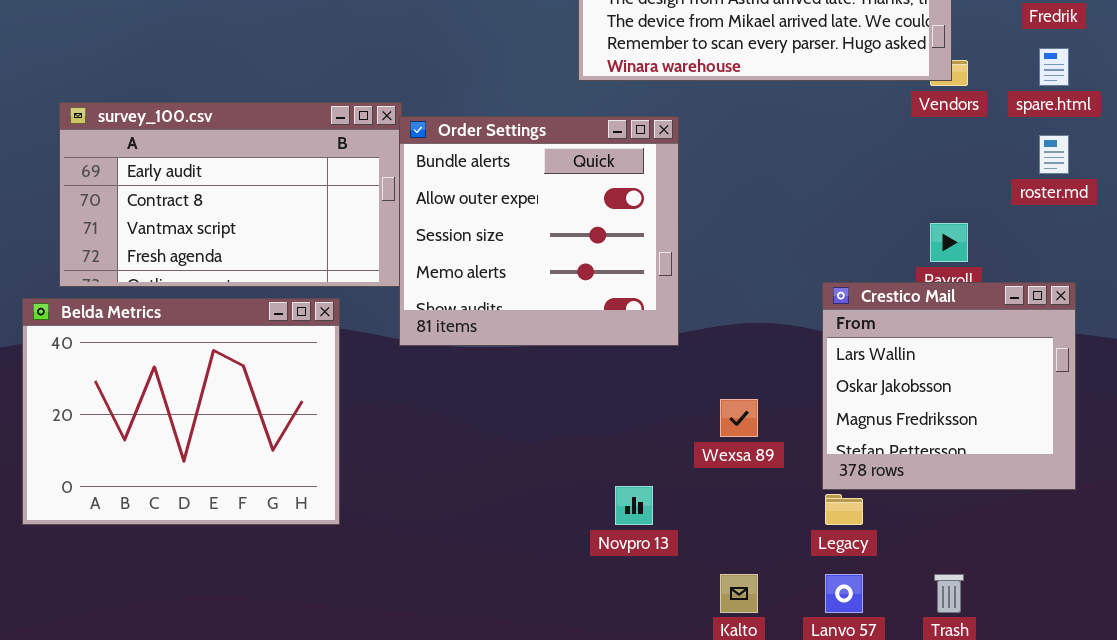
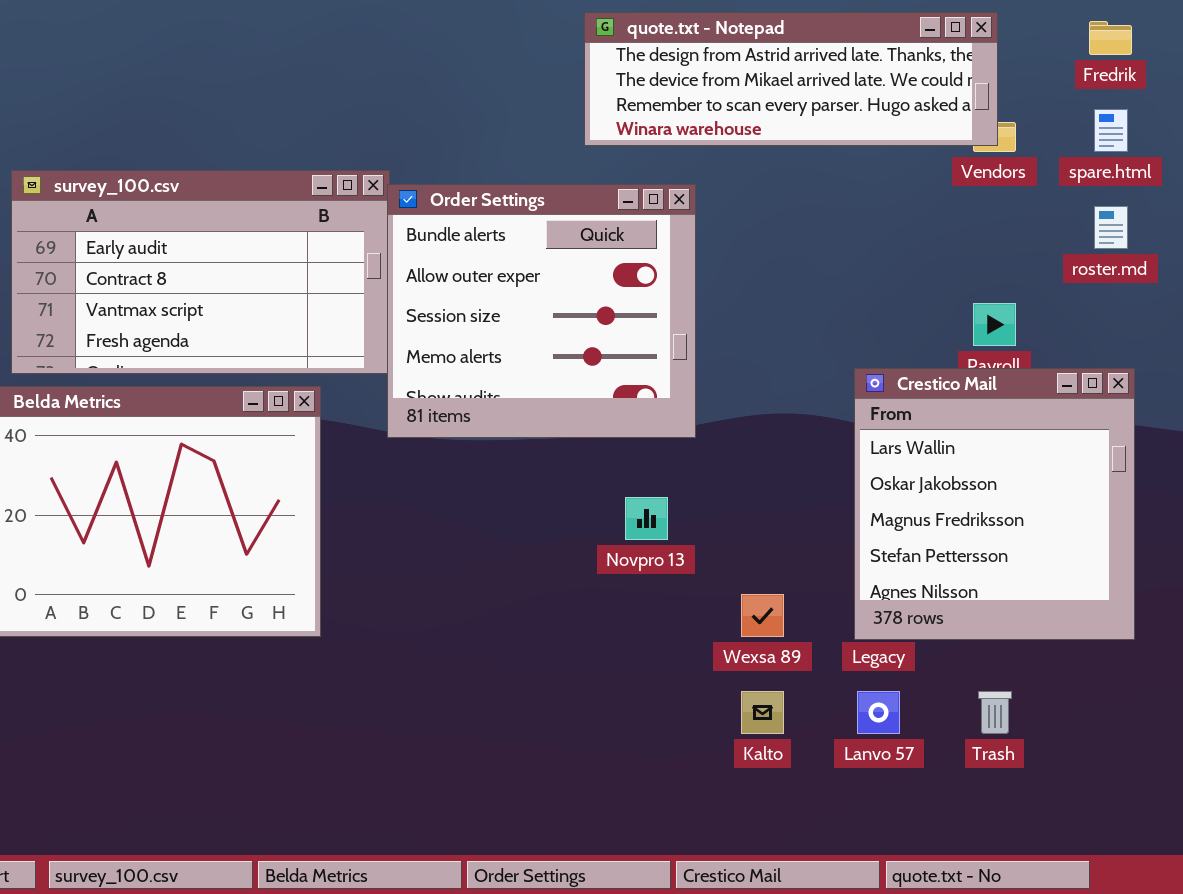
Crestico Mail: [822,282,1076,490] -> [854,368,1135,640], resized
Wexsa 89: [720,399,758,437] -> [741,594,784,637], moved
Novpro 13: [615,486,653,525] -> [625,497,668,540], moved

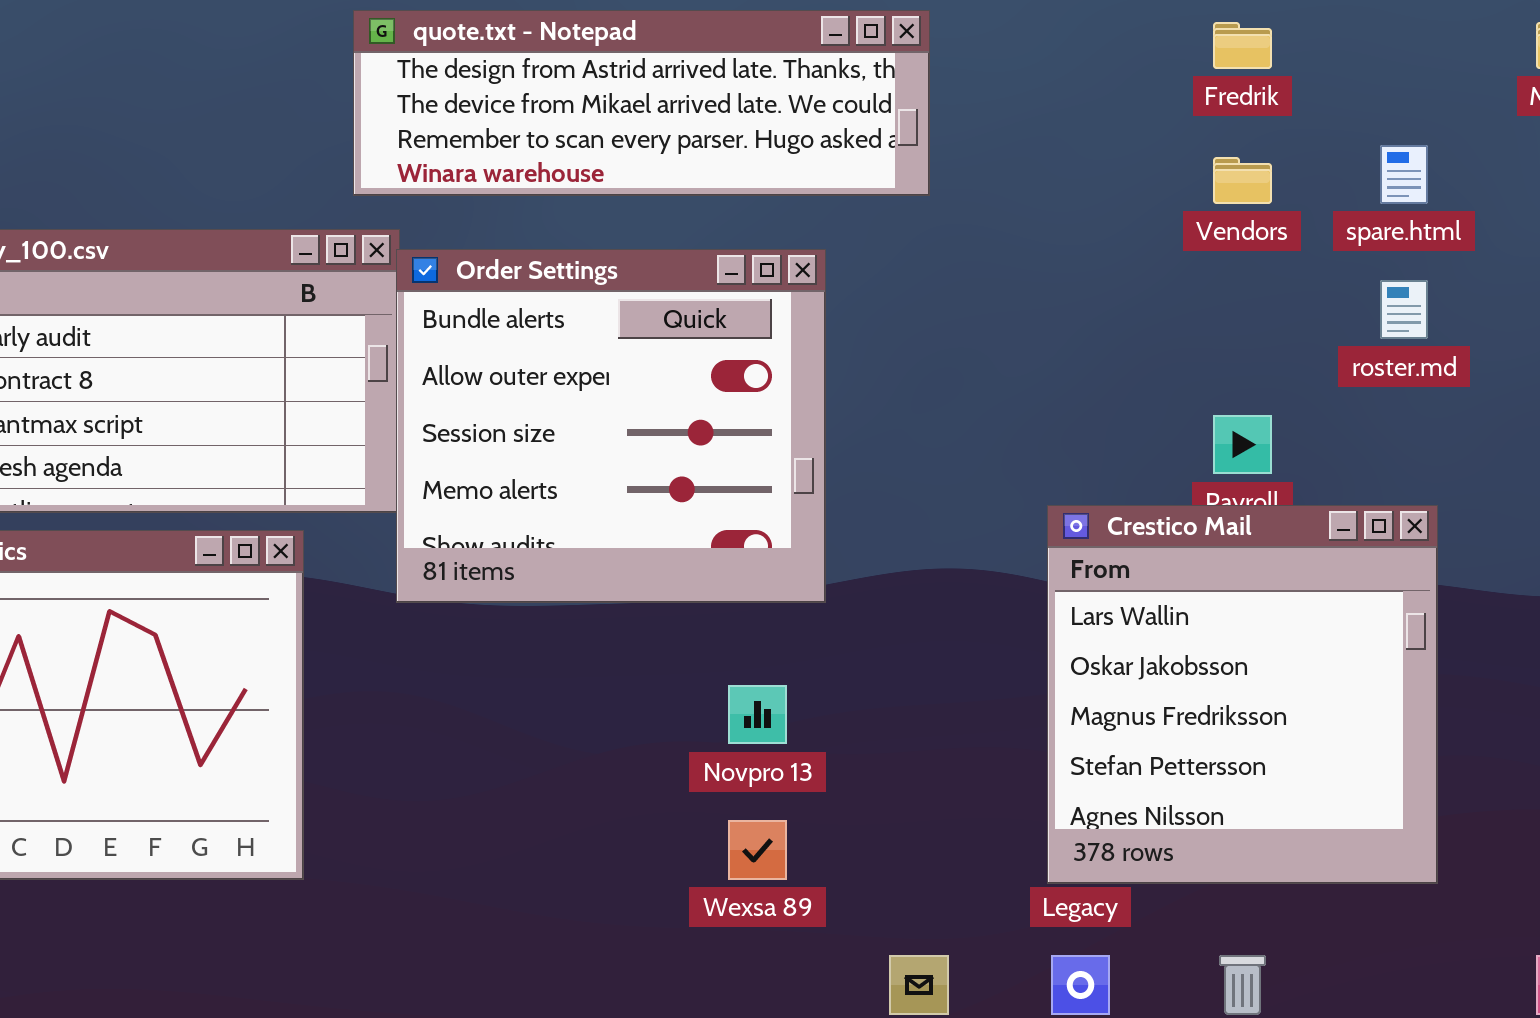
quote.txt - Notepad: [584,12,998,146] -> [353,10,930,196], moved
Fredrik: [1089,21,1132,55] -> [1213,22,1272,69], moved
Wexsa 89: [741,594,784,637] -> [728,820,787,880], moved

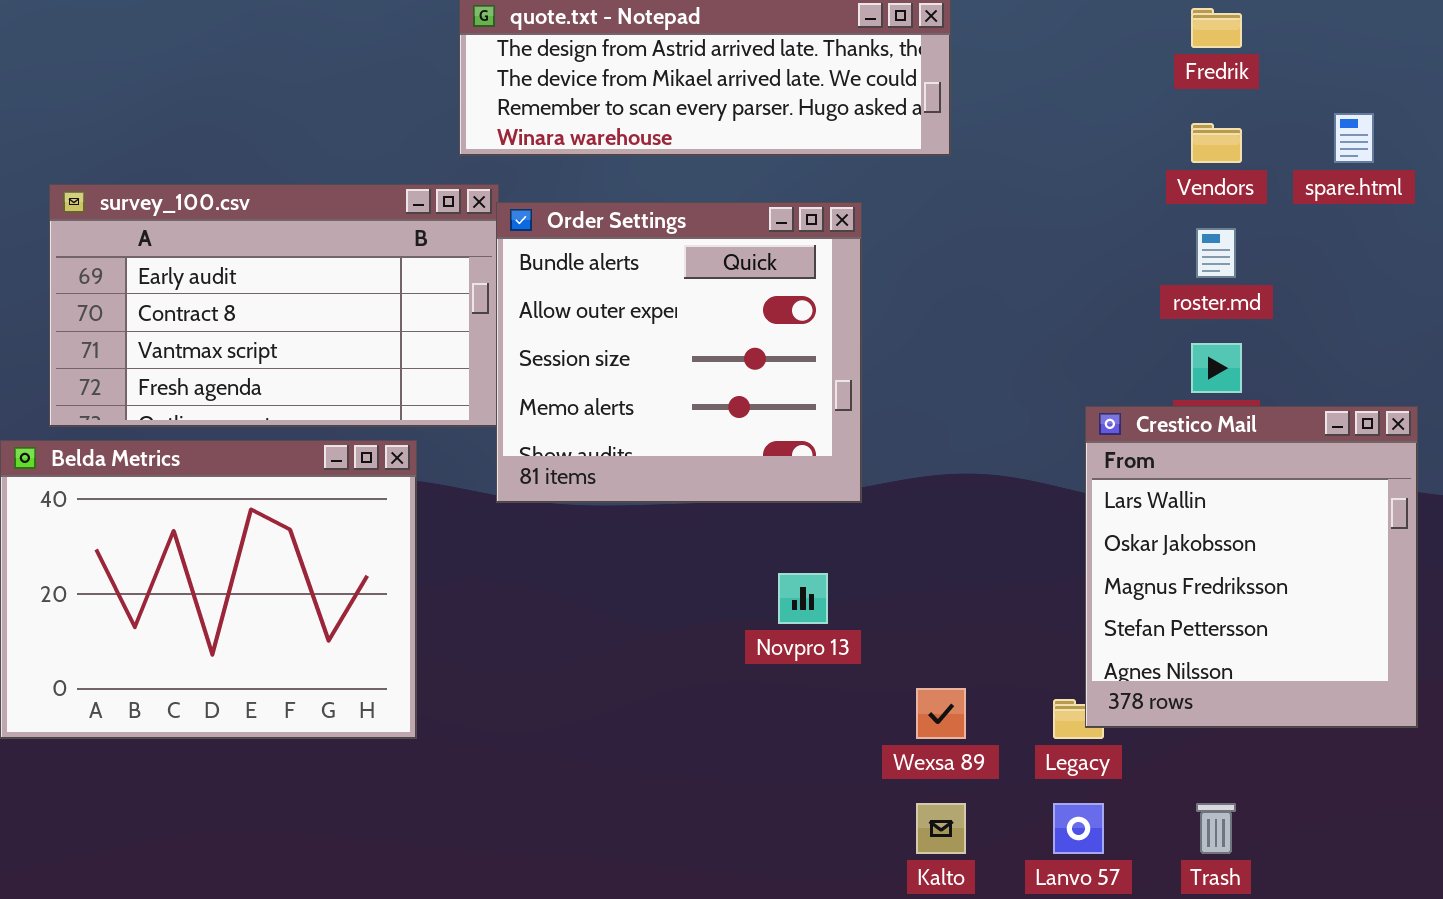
roster.md: [1380,280,1428,339] -> [1196,228,1236,278], moved
Crestico Mail: [1047,505,1438,884] -> [1085,406,1418,728], moved
Wexsa 89: [728,820,787,880] -> [916,688,966,739], moved

